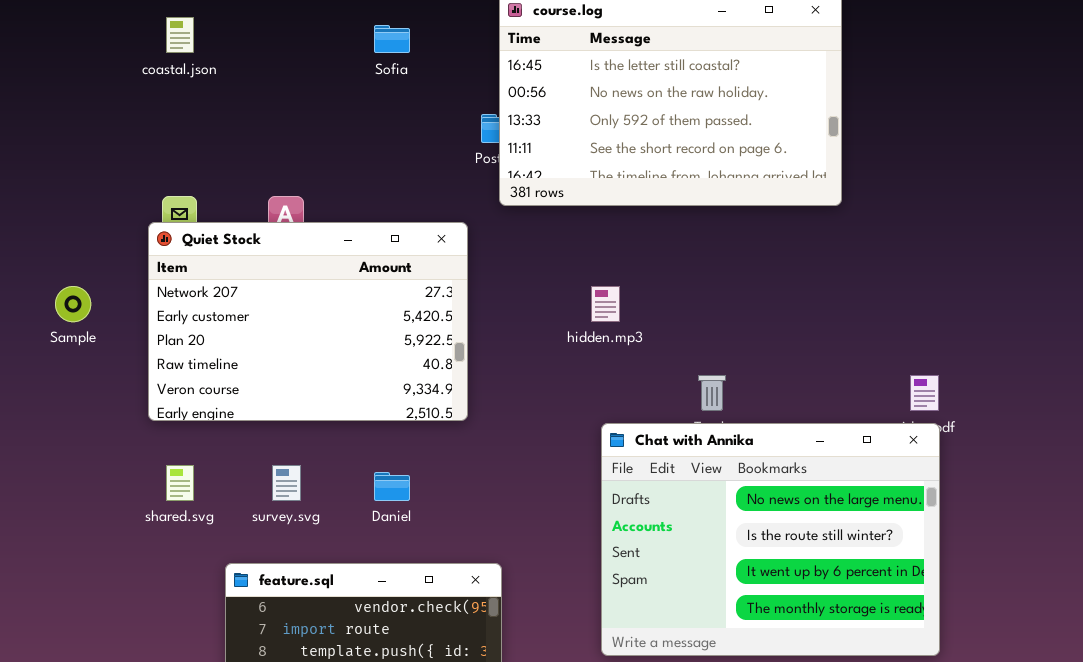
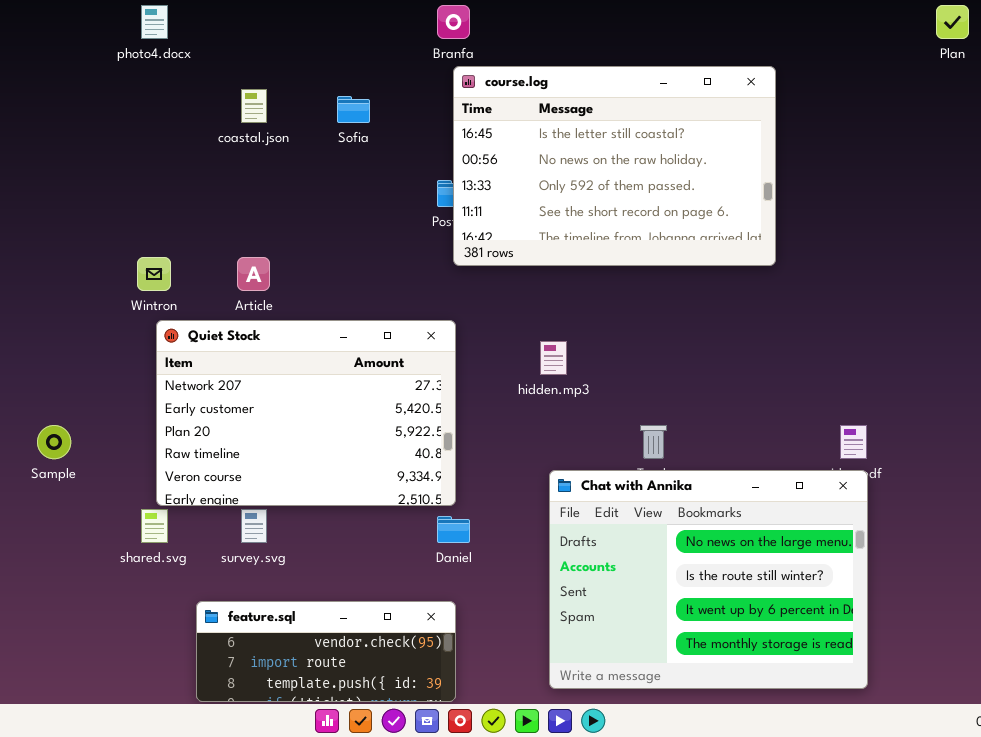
coastal.json: [166,17,194,53] -> [241,89,267,123], moved
Quiet Stock: [148,222,468,421] -> [156,320,456,506], moved
Sample: [55,286,91,322] -> [37,425,71,459], moved
Daniel: [374,472,410,501] -> [437,516,470,543], moved

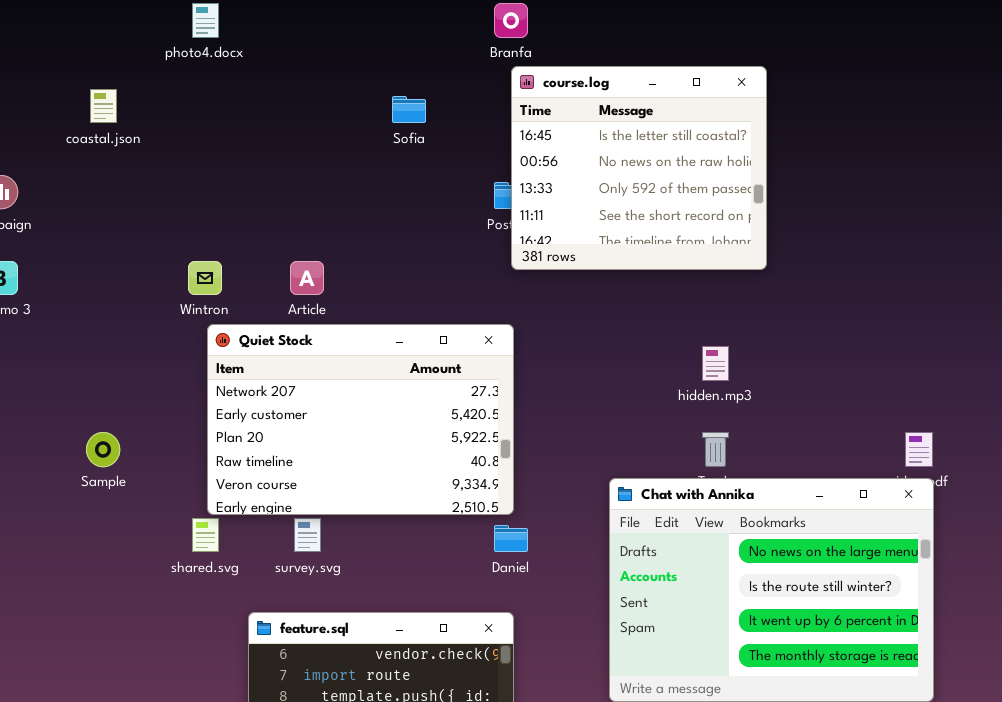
course.log: [453,66,776,266] -> [511,66,767,270], resized
coastal.json: [241,89,267,123] -> [90,89,117,123], moved
hidden.mp3: [540,341,567,375] -> [702,346,729,381], moved

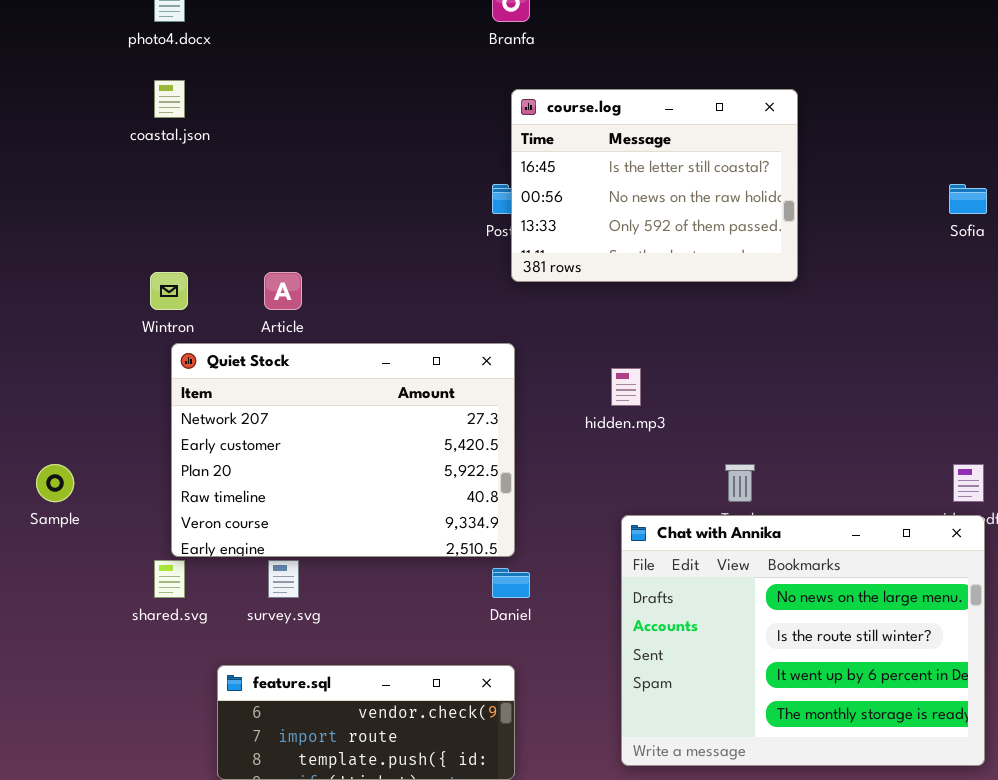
course.log: [511,66,767,270] -> [511,89,798,282], resized
coastal.json: [90,89,117,123] -> [154,80,185,118], moved
Sofia: [392,96,426,123] -> [949,184,987,214], moved
hidden.mp3: [702,346,729,381] -> [611,368,641,406], moved

